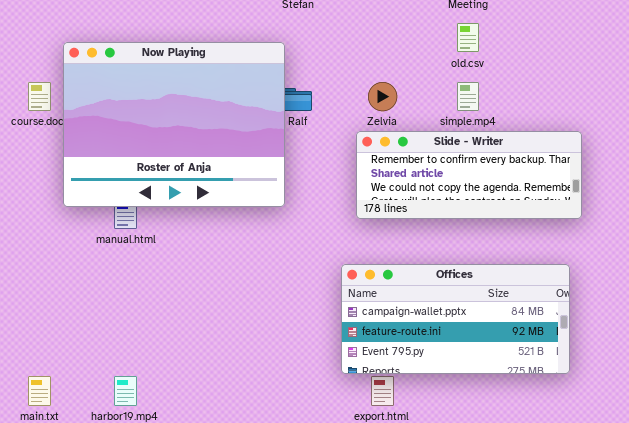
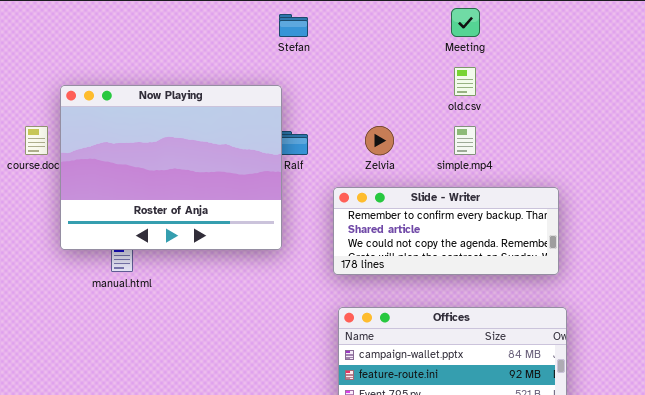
Slide - Writer: [356,131,582,219] -> [333,187,559,275], moved

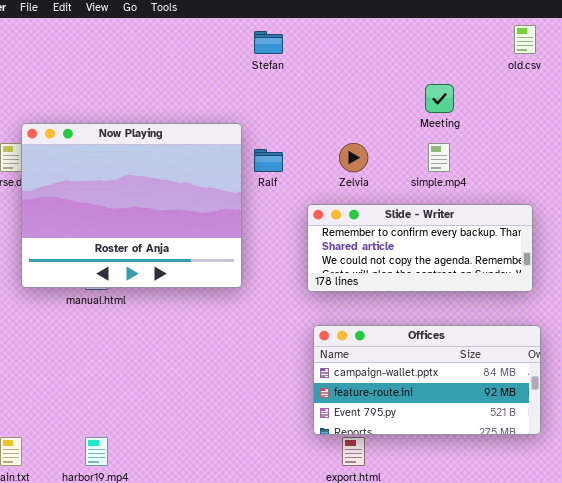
Meeting: [451,8,480,37] -> [425,84,454,113], moved
old.csv: [454,67,476,96] -> [514,25,536,54], moved
Now Playing: [60,85,282,250] -> [21,123,242,288], moved

